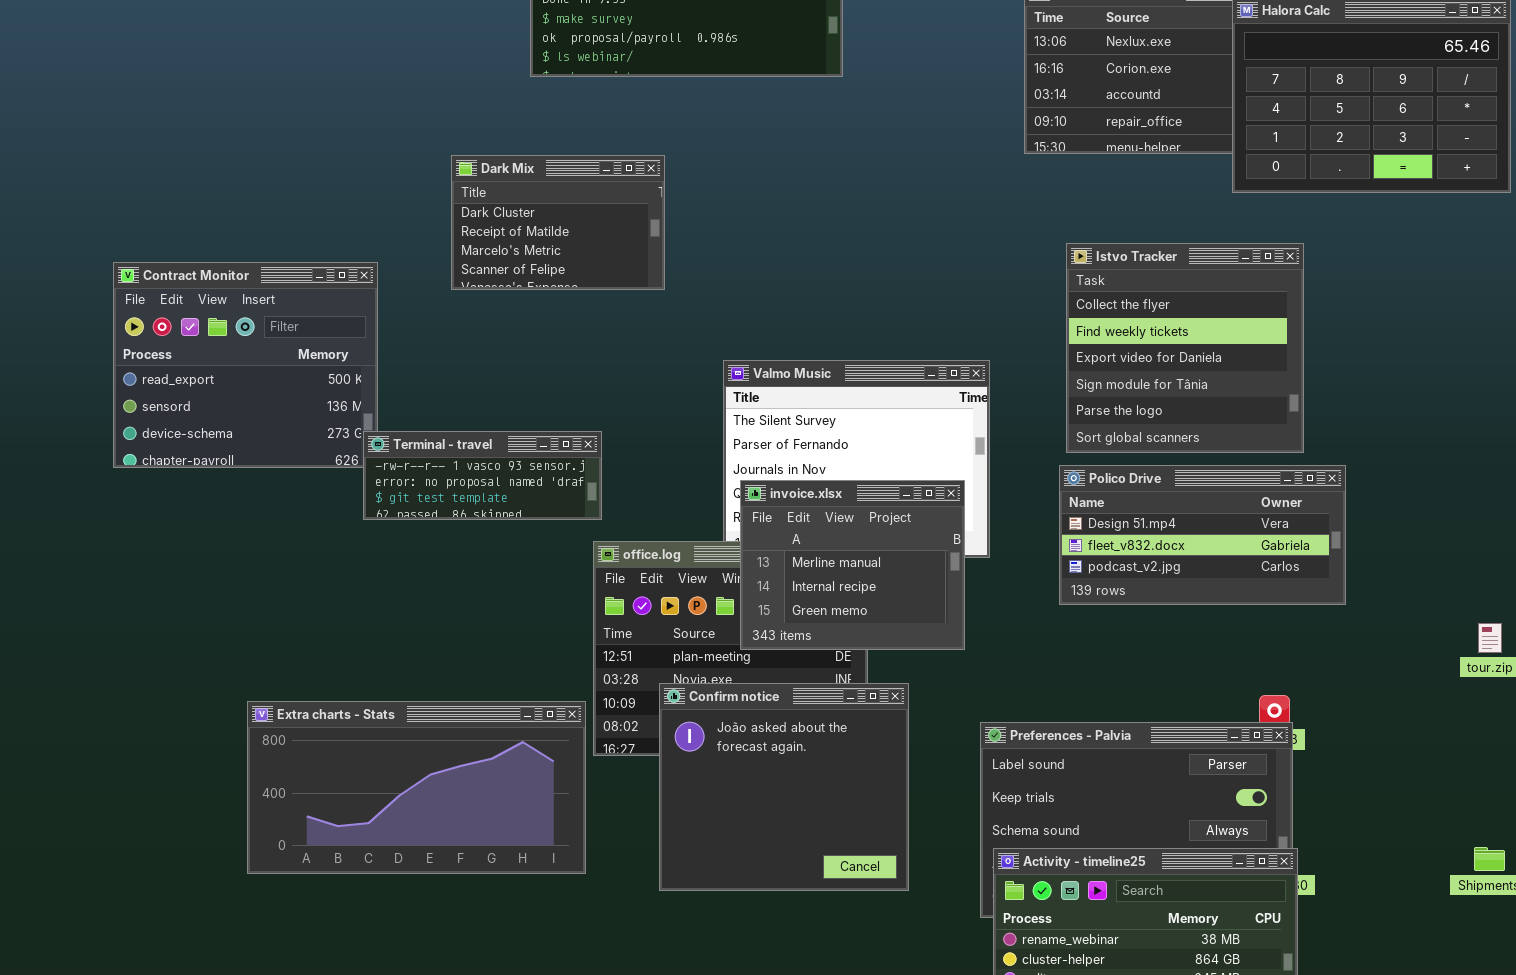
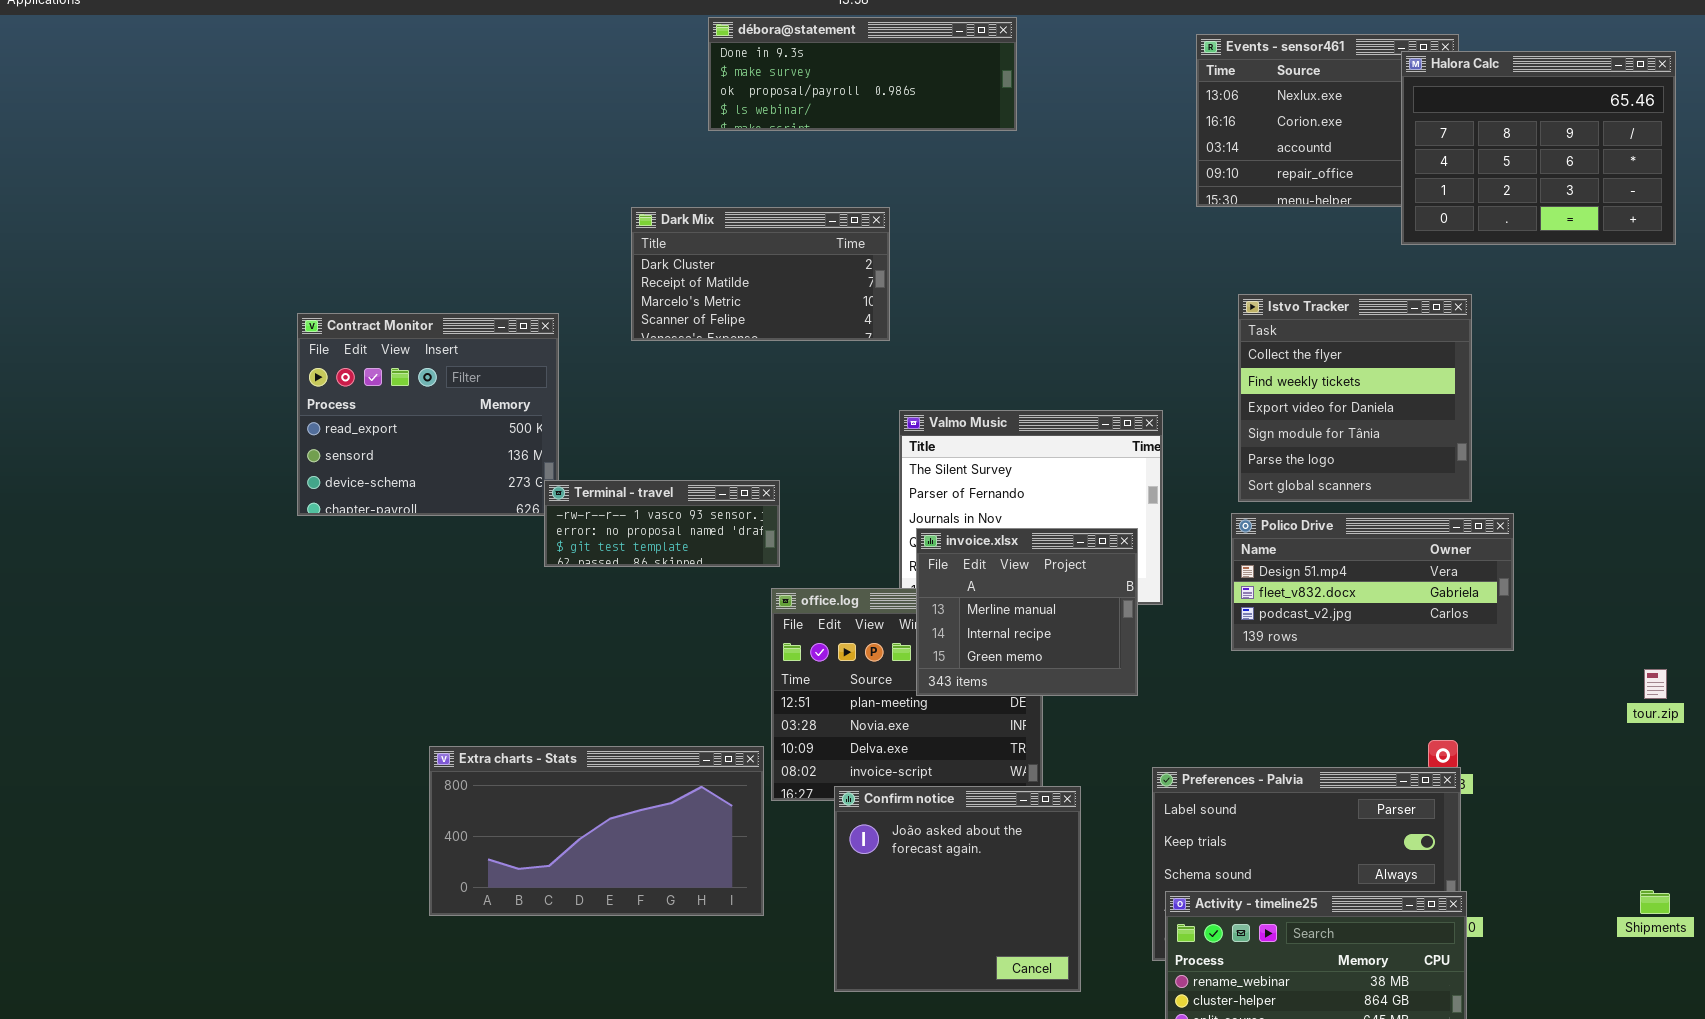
Dark Mix: [451,155,665,290] -> [631,207,890,341], resized
Confirm notice: [659,683,909,891] -> [834,786,1081,992], moved

